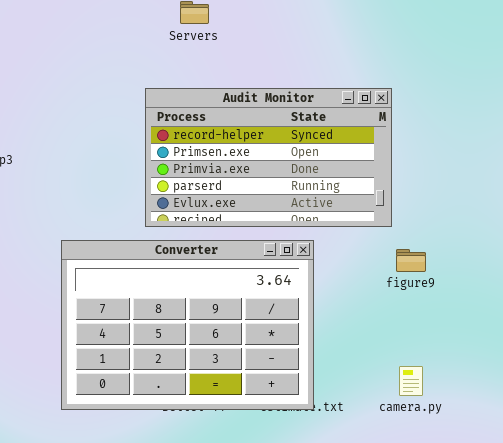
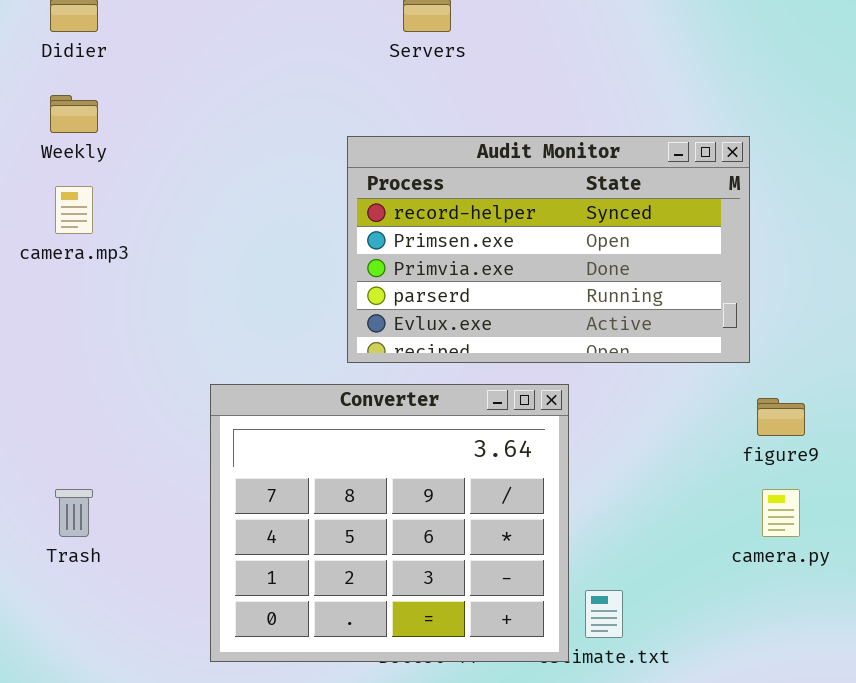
Converter: [61,240,314,410] -> [210,384,569,662], resized
camera.py: [399,366,423,396] -> [762,489,800,537], moved

